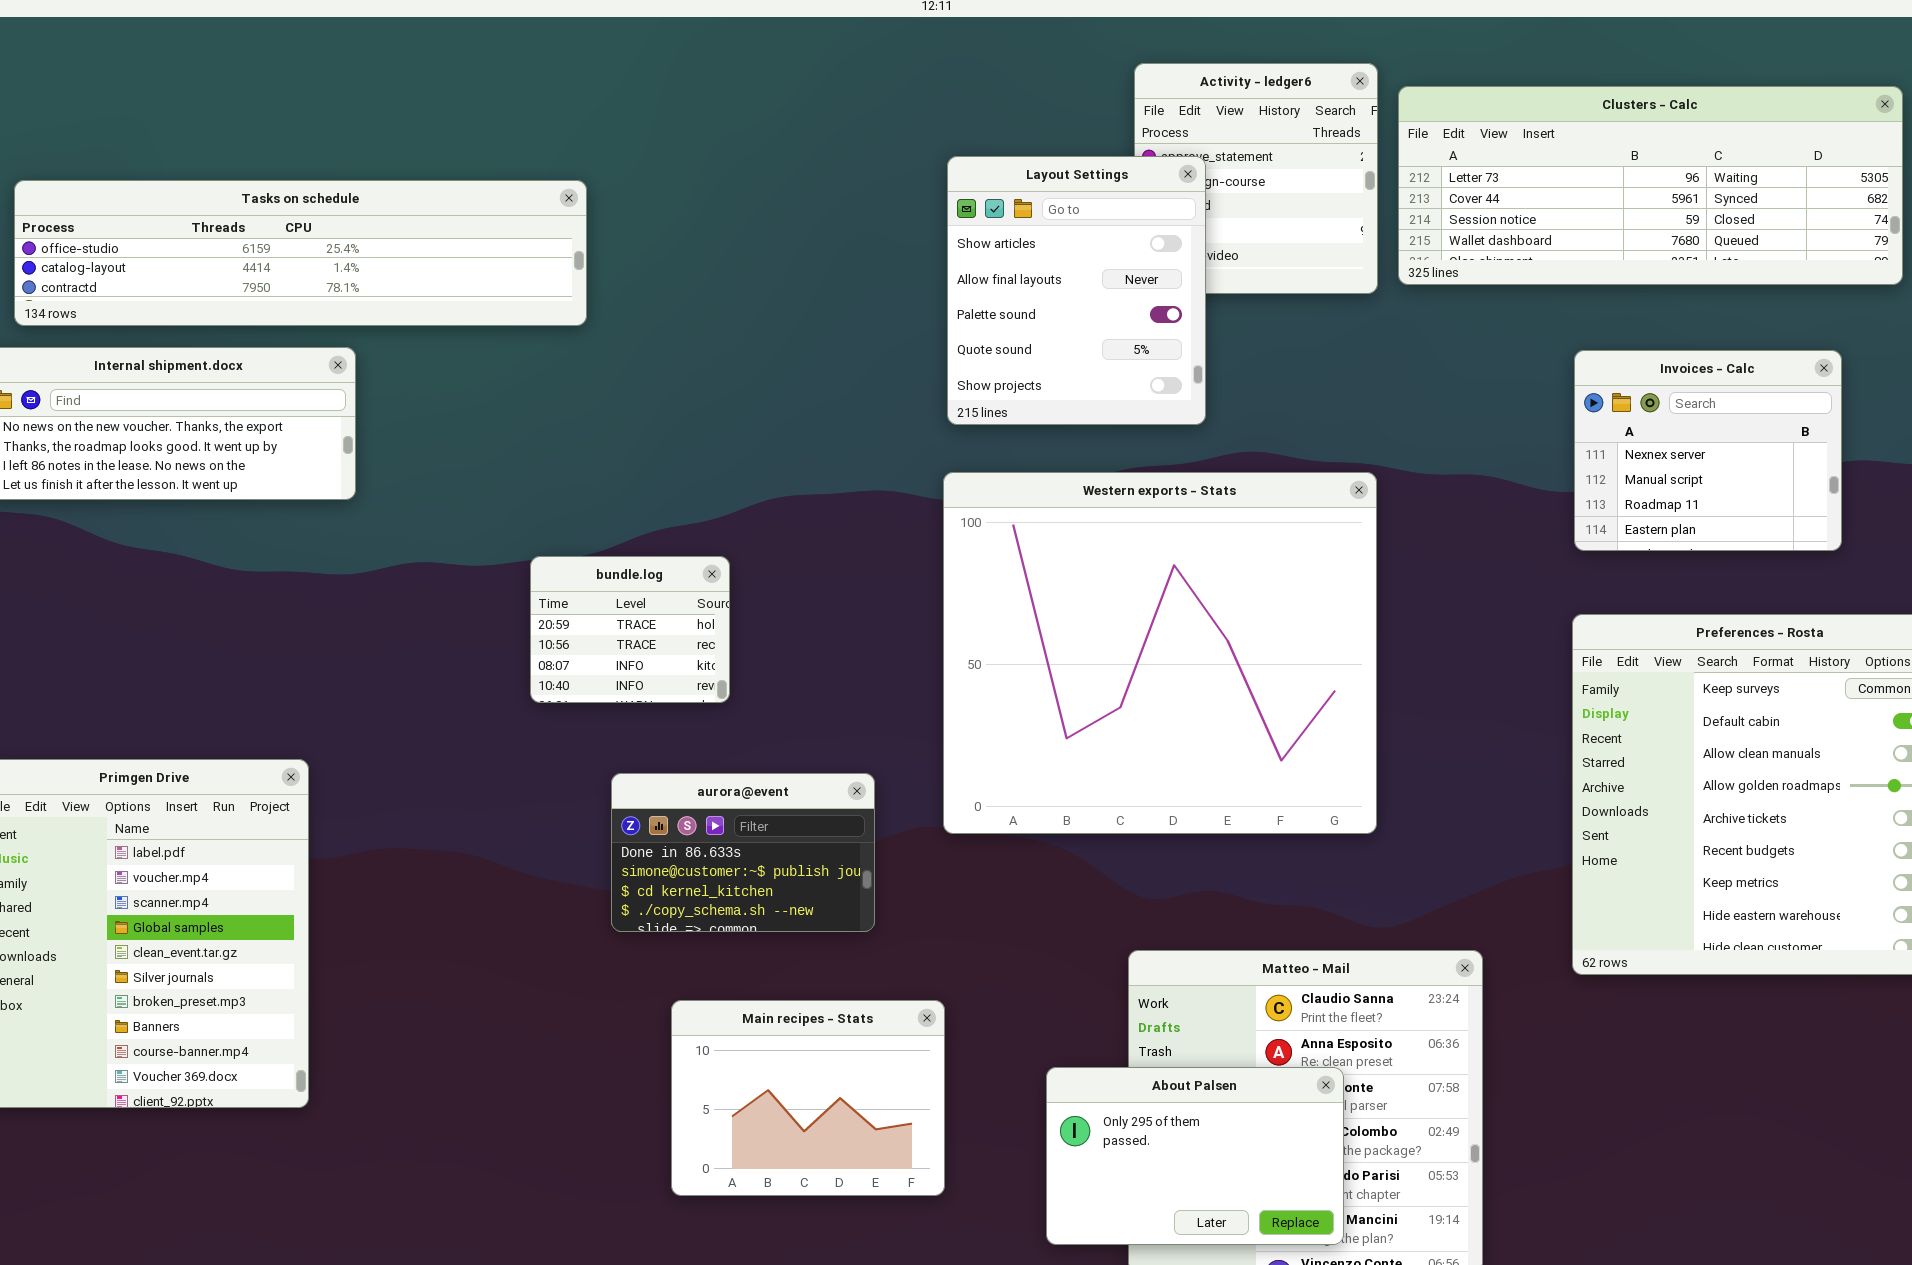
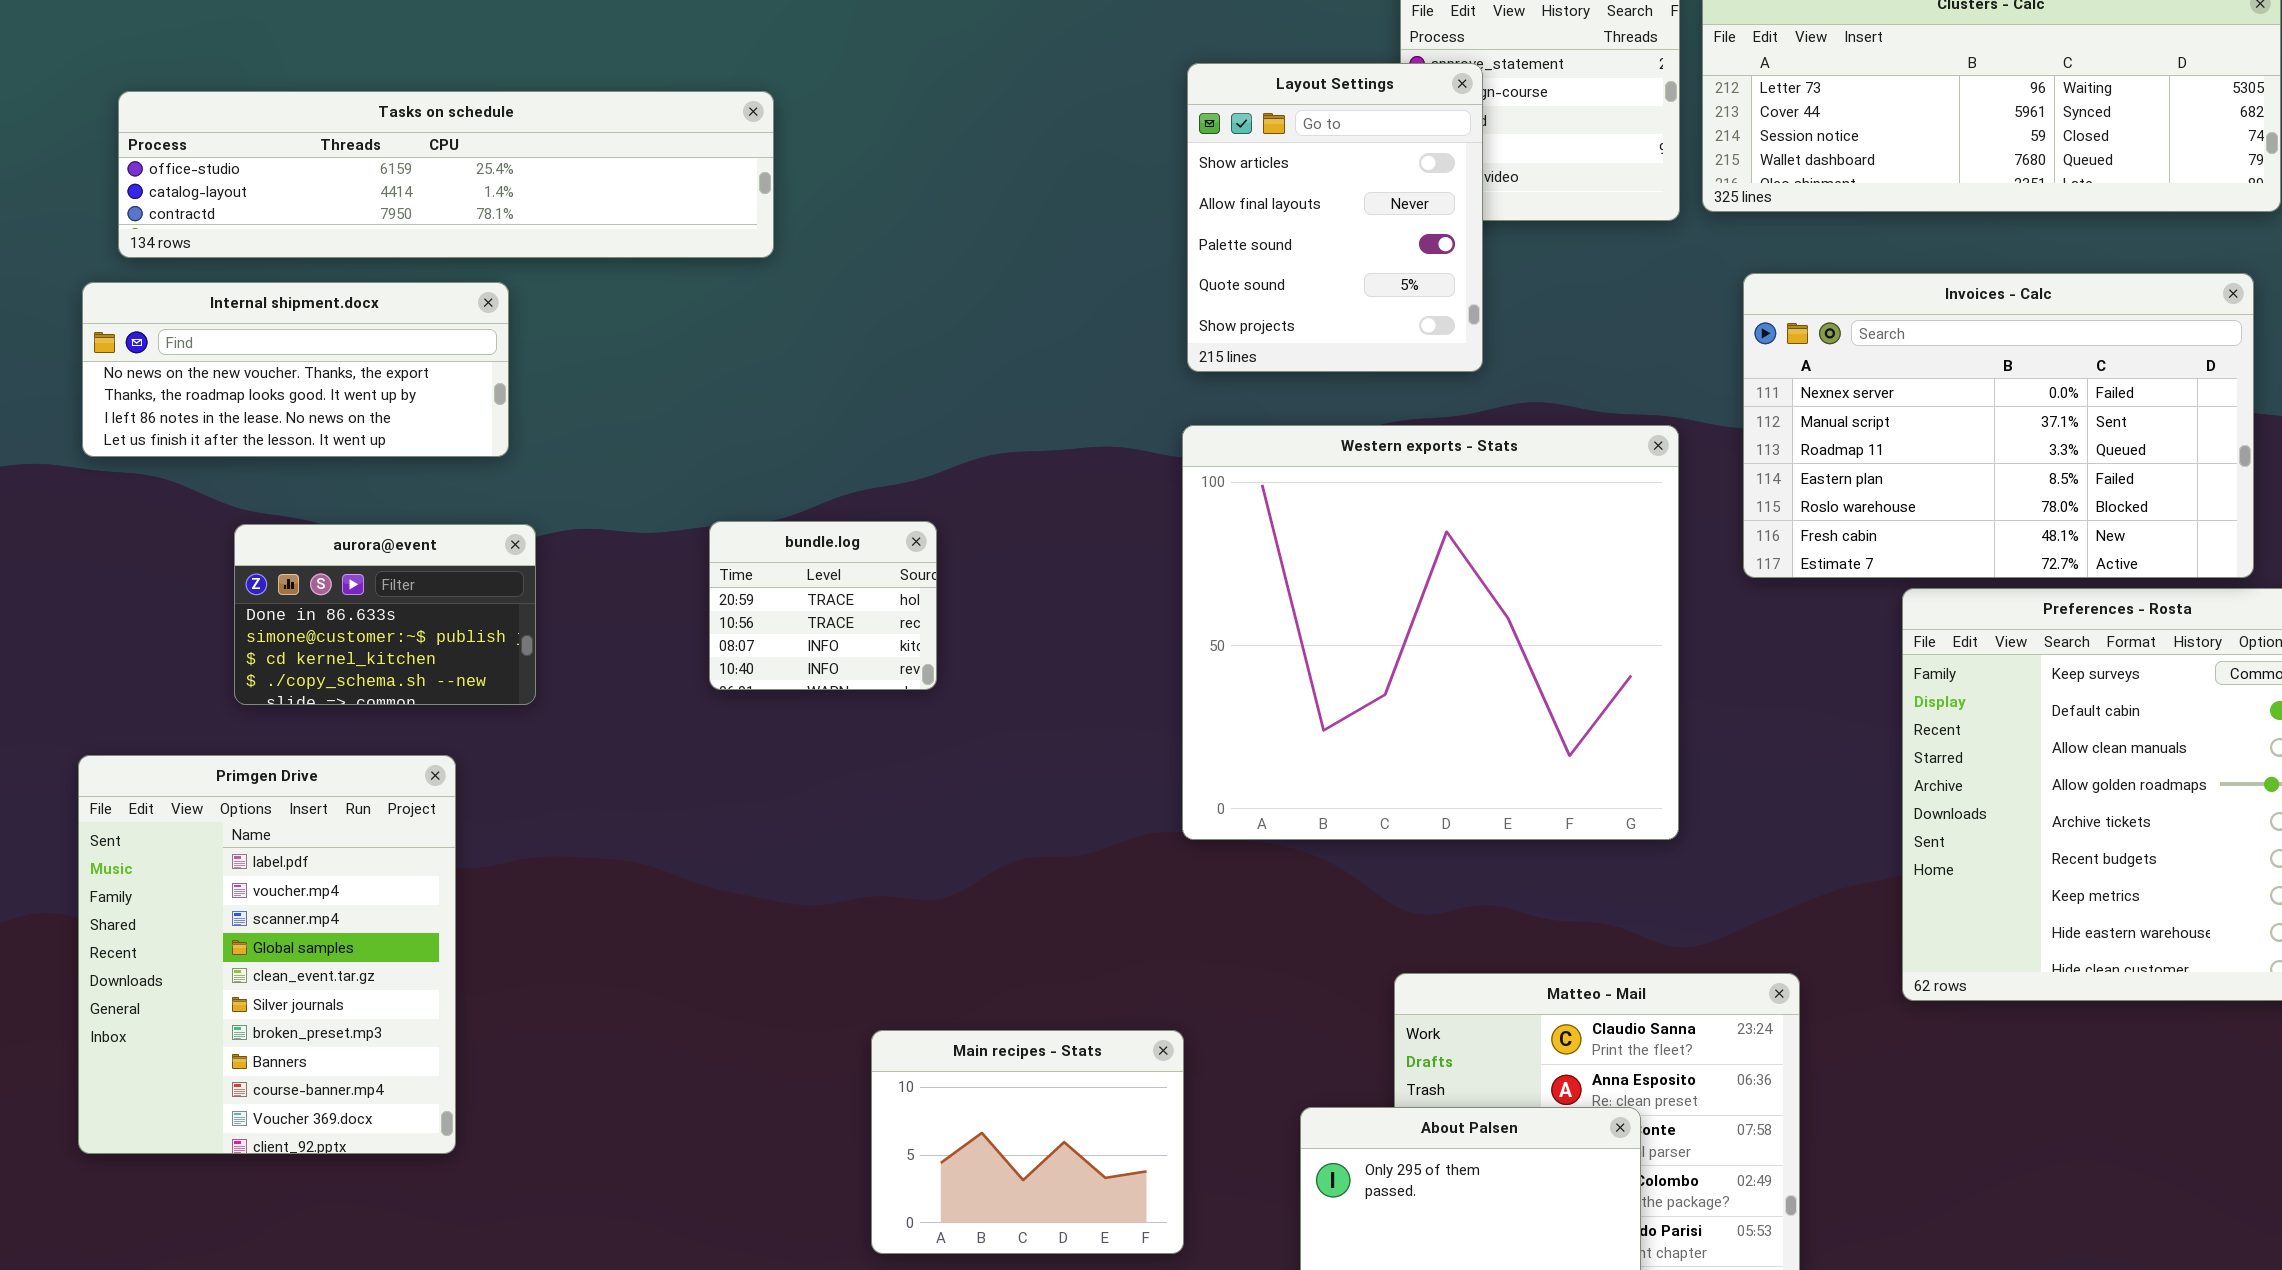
Invoices - Calc: [1574,350,1842,551] -> [1743,273,2254,578], moved, resized
aurora@event: [611,773,875,932] -> [234,524,536,705], moved

